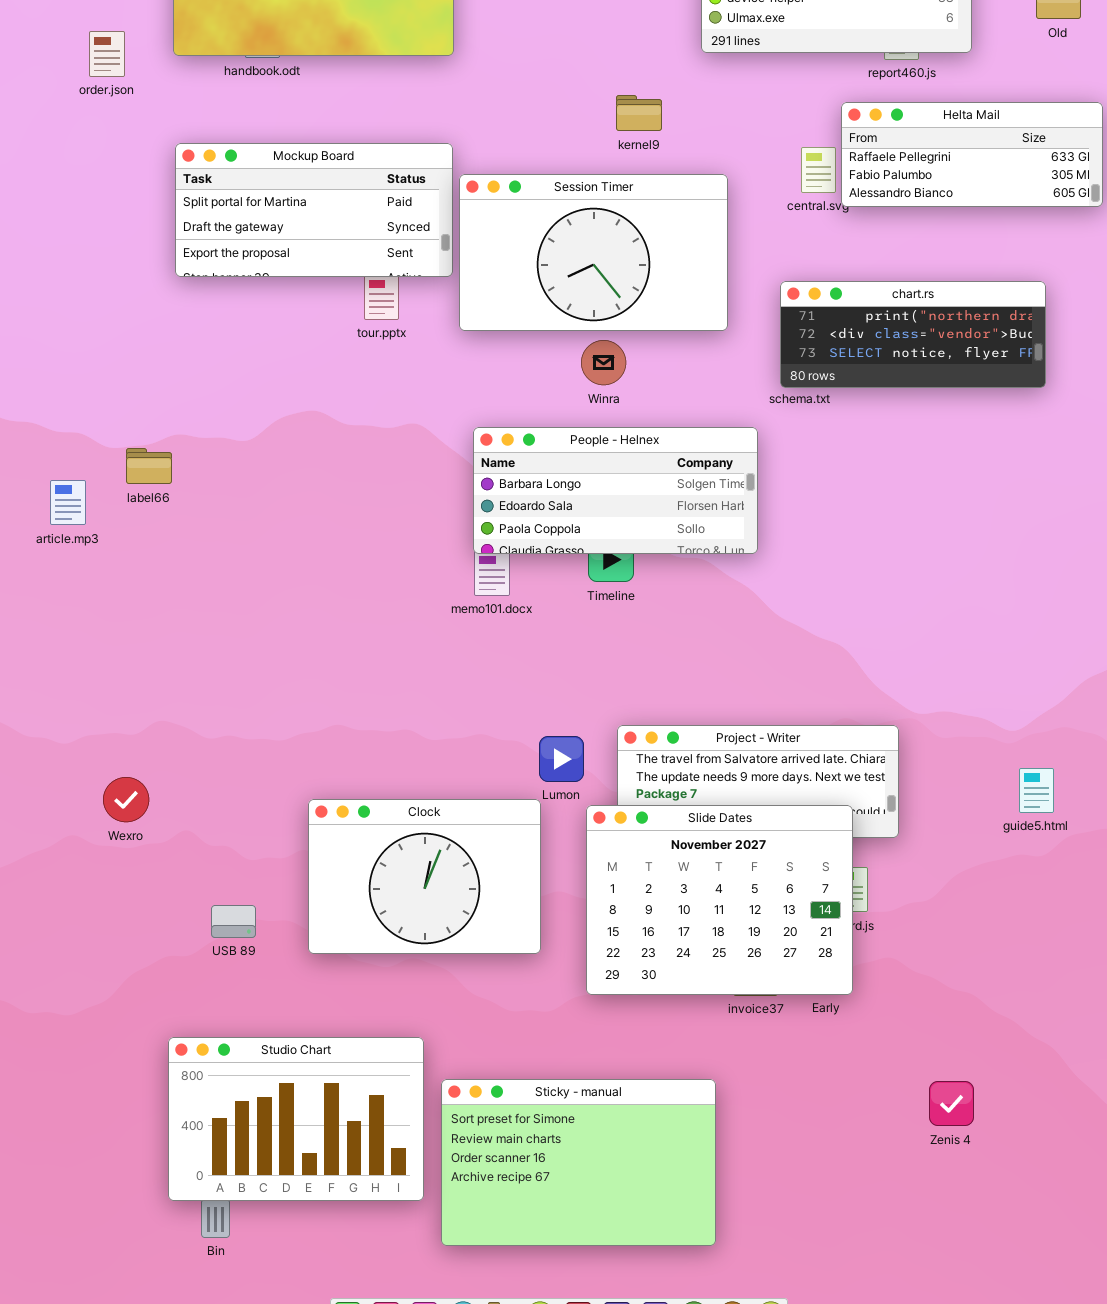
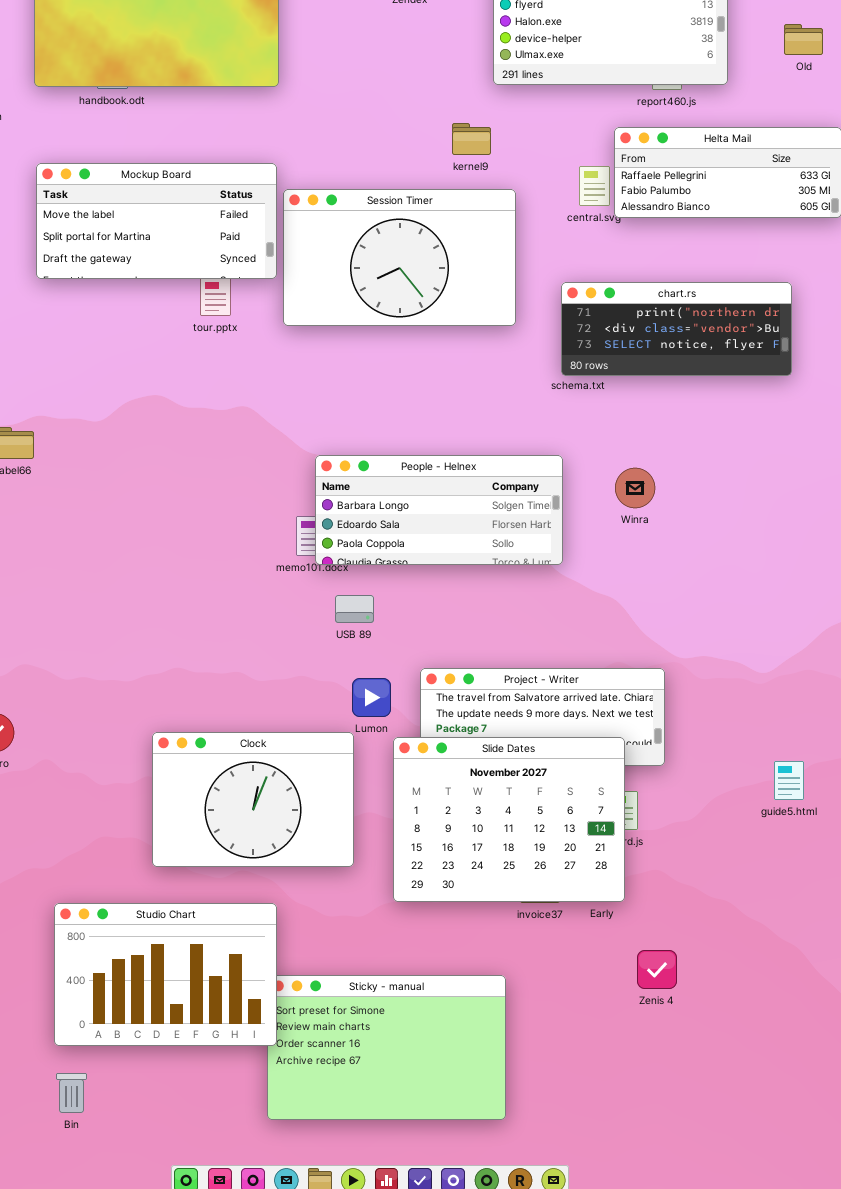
kernel9: [616,95,662,131] -> [452,123,491,155], moved
Mockup Board: [175,143,453,277] -> [36,163,277,279], scrolled up 1 row
Winra: [581,340,626,385] -> [615,468,655,508], moved
People - Helnex: [473,427,758,554] -> [315,455,563,565], moved
guide5.html: [1019,768,1054,813] -> [774,761,804,800], moved
USB 89: [211,905,256,938] -> [335,595,374,623], moved
Studio Chart: [168,1037,424,1201] -> [54,903,277,1046], moved
Zenis 4: [929,1081,974,1126] -> [637,950,677,989], moved

